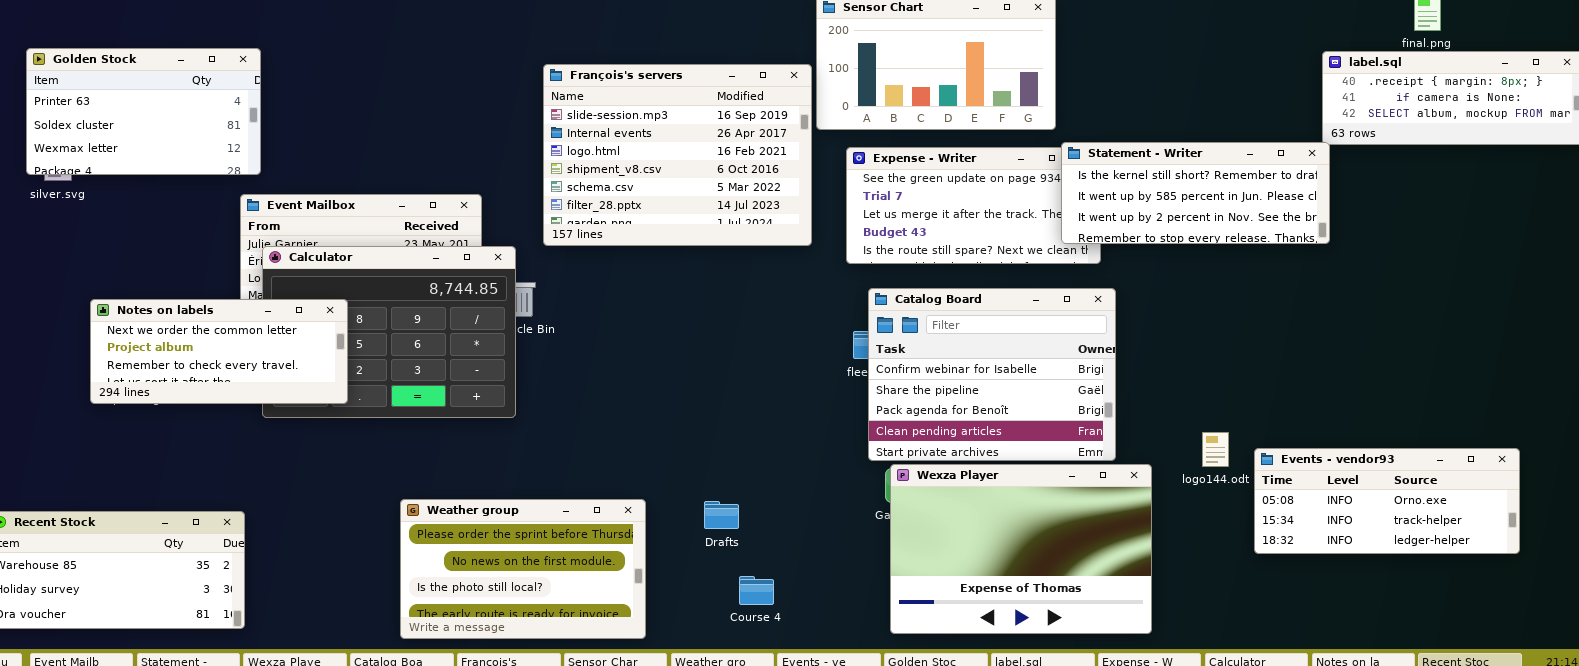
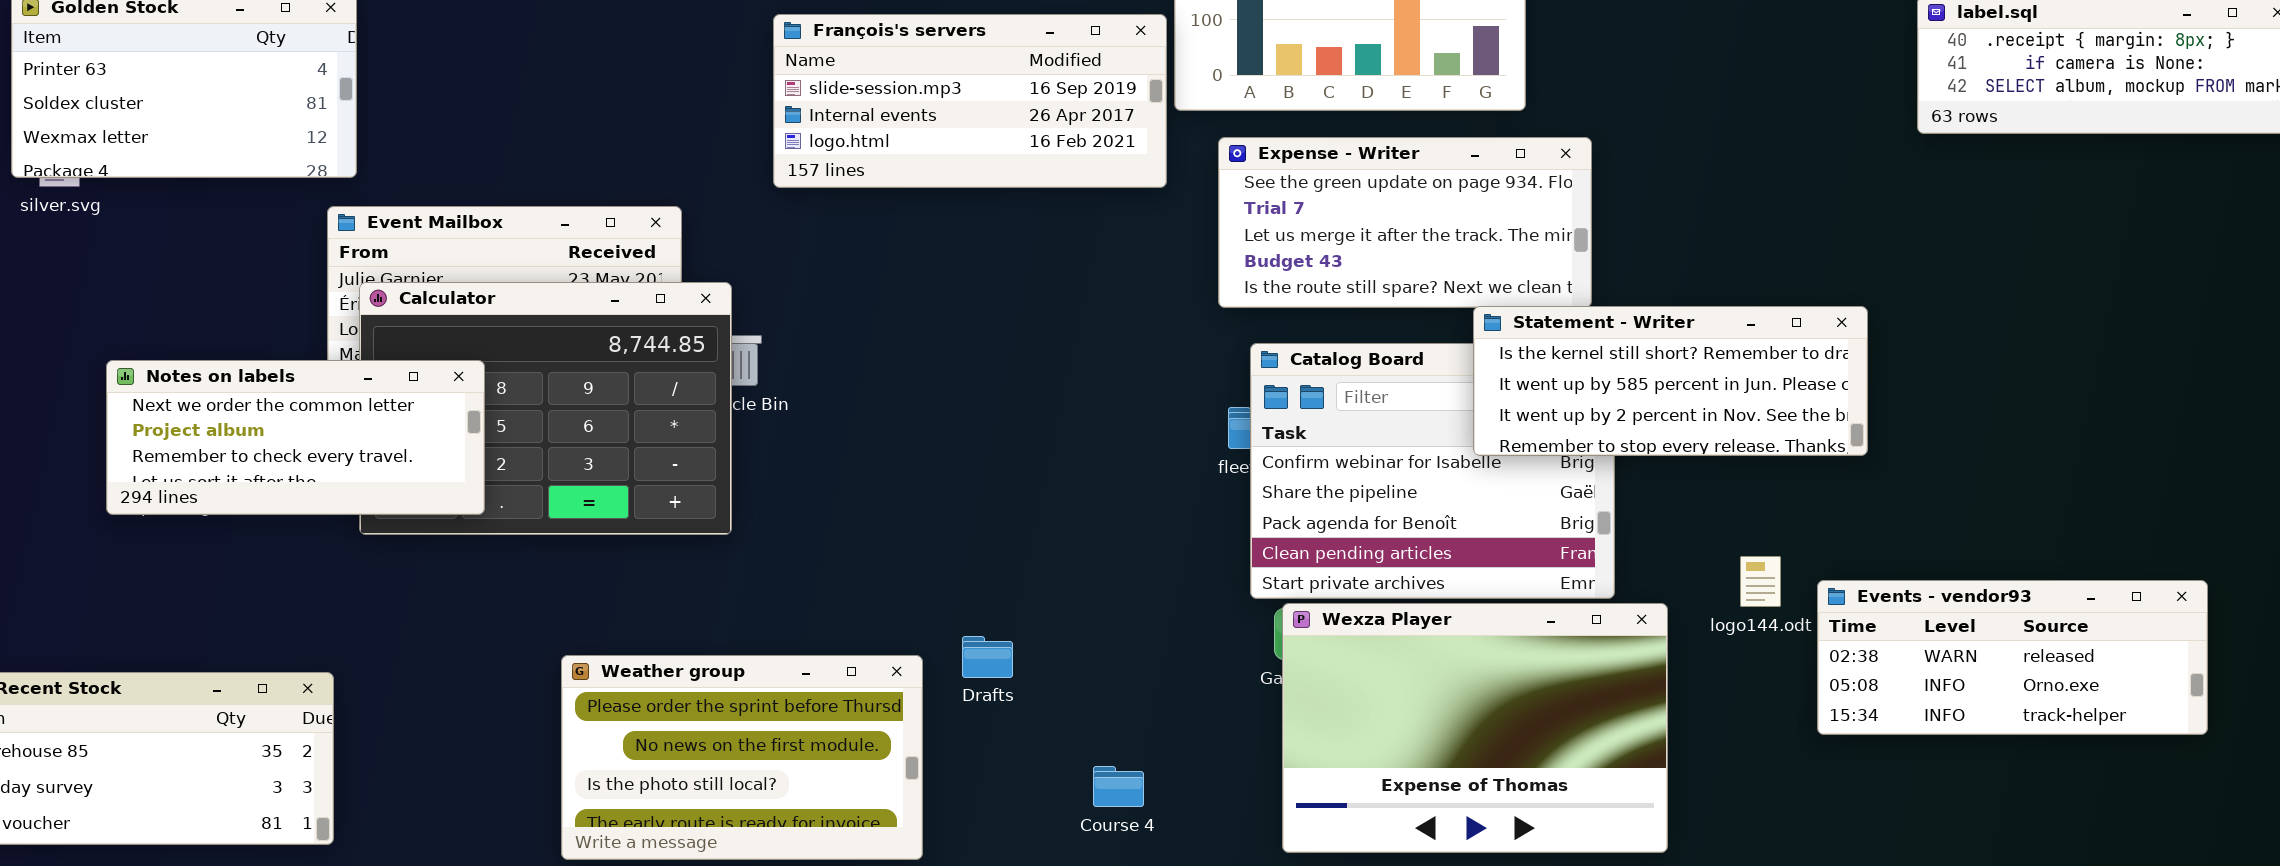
François's servers: [543,64,812,246] -> [773,14,1167,188], resized
Statement - Writer: [1061,142,1330,244] -> [1473,306,1868,456], moved
Events - vendor93: [1254,448,1520,554] -> [1817,580,2208,735], scrolled up 1 row
Drafts: [704,501,739,529] -> [962,636,1013,678], moved
Course 4: [739,576,774,605] -> [1093,766,1144,807], moved

